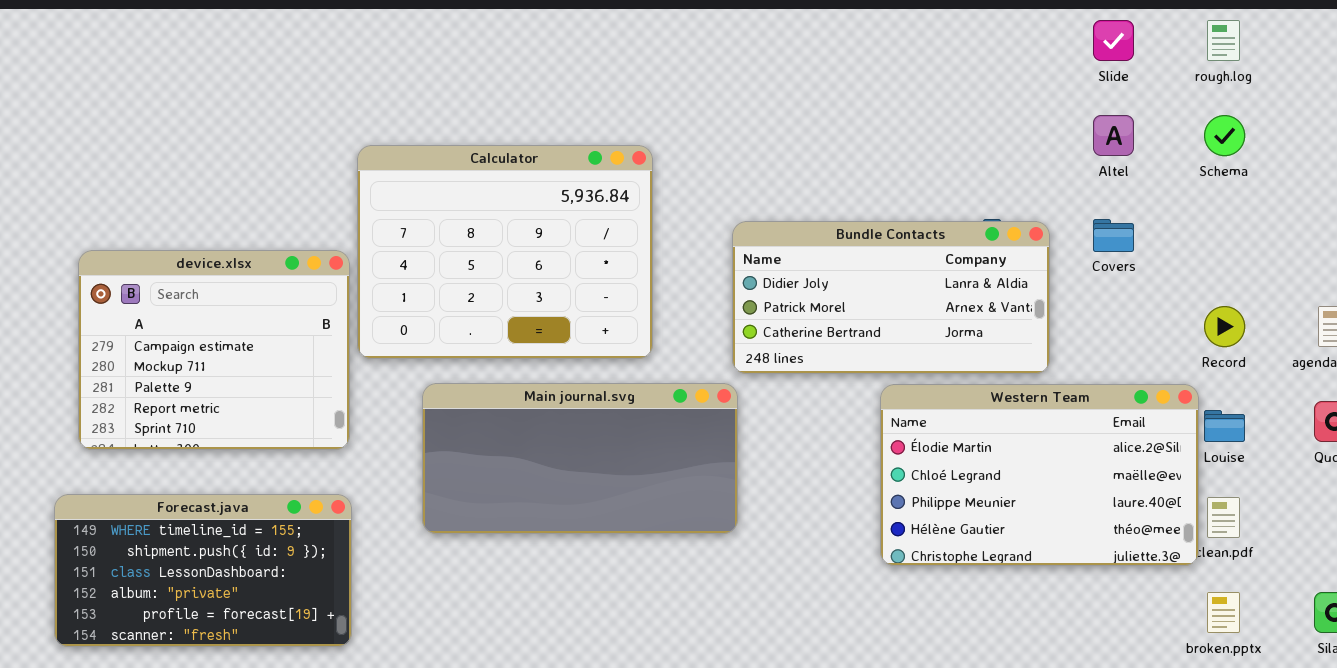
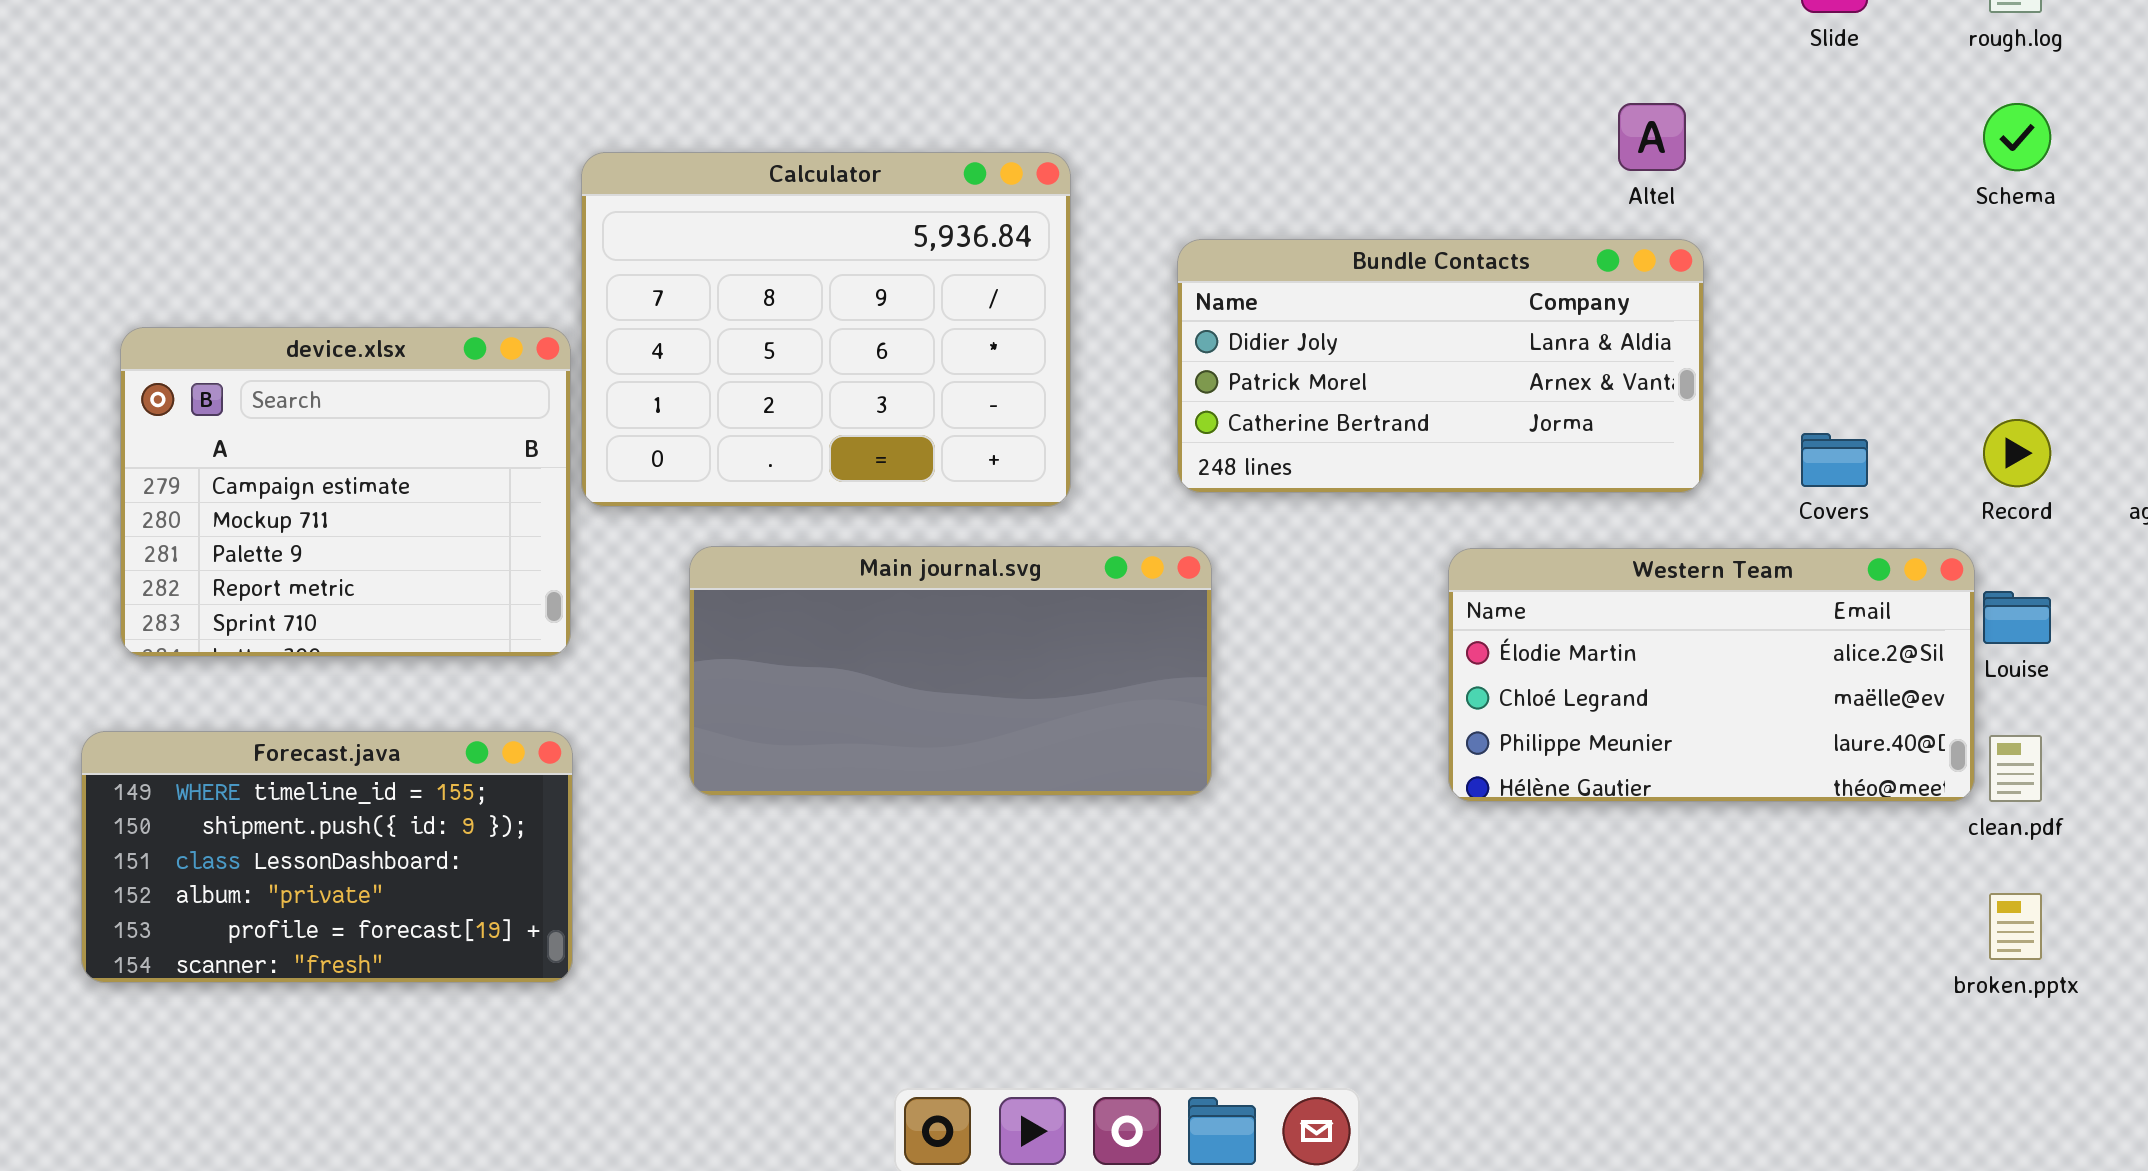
Altel: [1093,115,1134,156] -> [1618,103,1686,171], moved
Covers: [1093,219,1134,252] -> [1801,433,1868,487], moved
Bundle Contacts: [732,221,1050,374] -> [1177,239,1704,493], moved
Western Team: [880,384,1199,566] -> [1448,548,1975,802], resized

